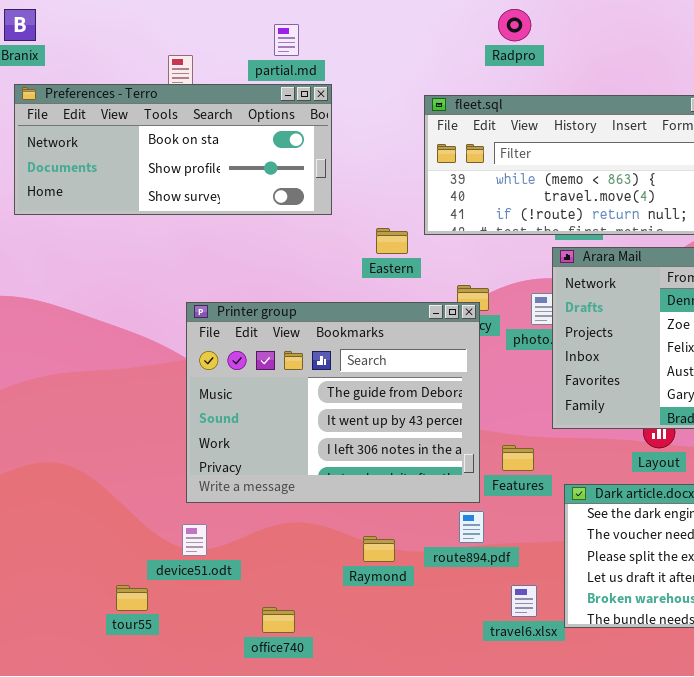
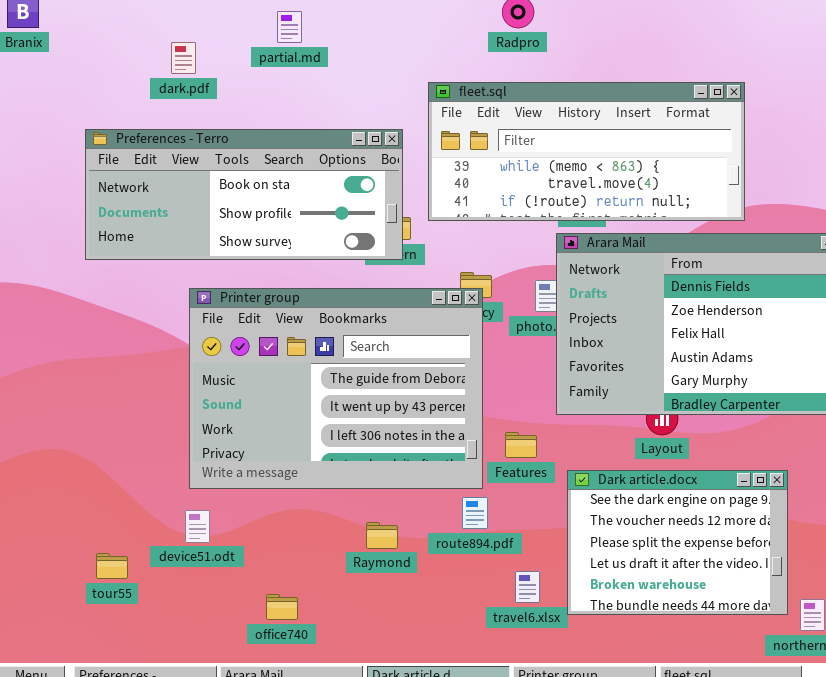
Preferences - Terro: [14,84,332,215] -> [85,129,403,260], moved
tour55: [116,585,148,611] -> [96,553,128,579], moved

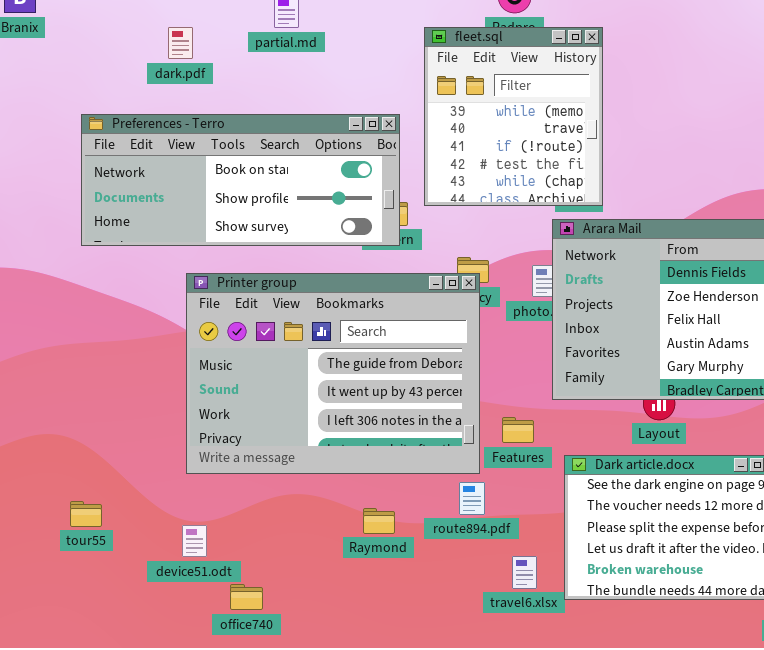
fleet.sql: [428,82,745,221] -> [424,27,603,206], resized
device51.odt: [185,510,210,543] -> [182,525,207,557], moved
tour55: [96,553,128,579] -> [70,501,102,527], moved
office740: [266,594,298,620] -> [230,584,263,610], moved

